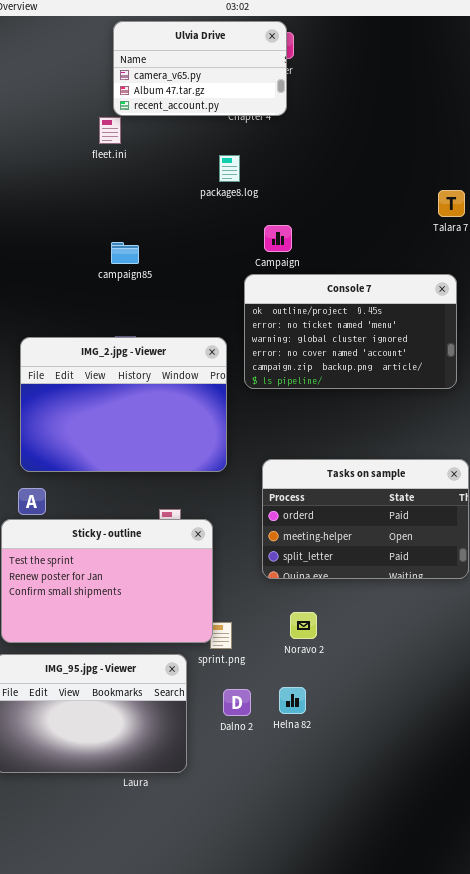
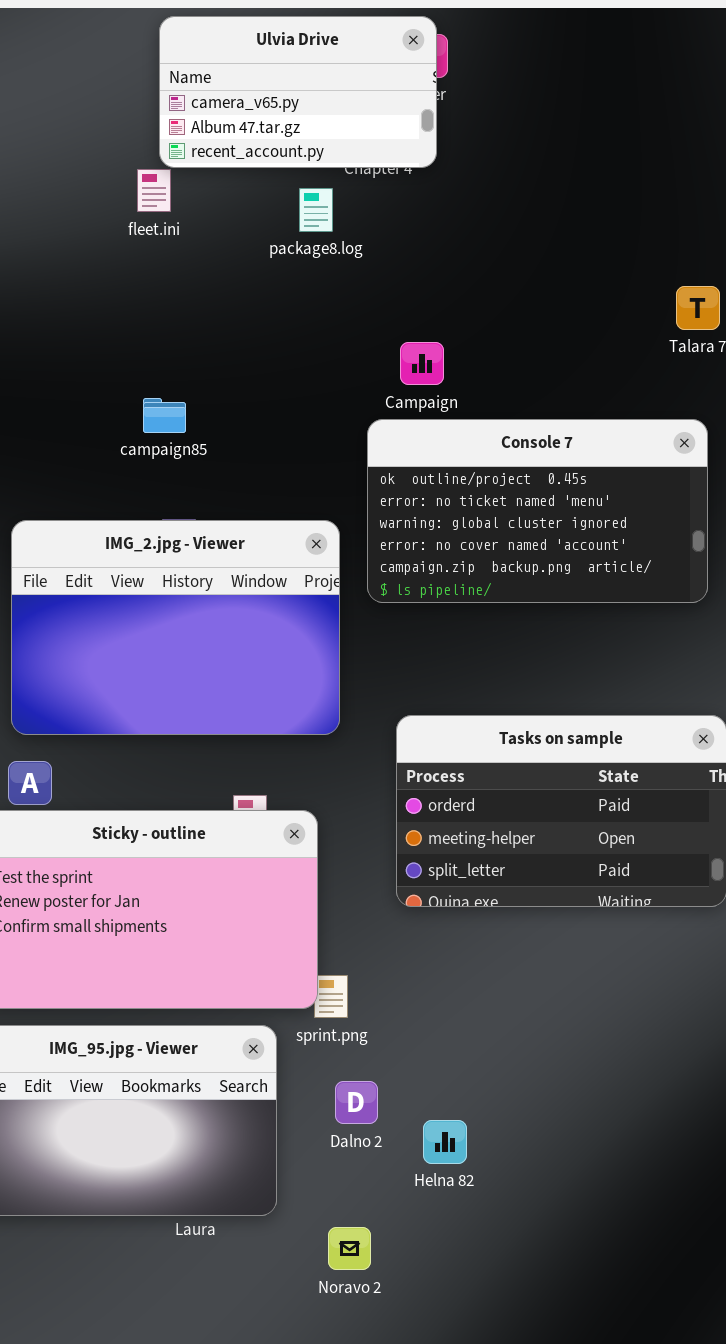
package8.log: [219,155,240,182] -> [299,188,333,232], moved
campaign85: [111,242,139,264] -> [143,398,186,433], moved
Noravo 2: [290,612,317,639] -> [328,1227,371,1270], moved
Helna 82: [279,687,306,714] -> [423,1120,467,1164], moved

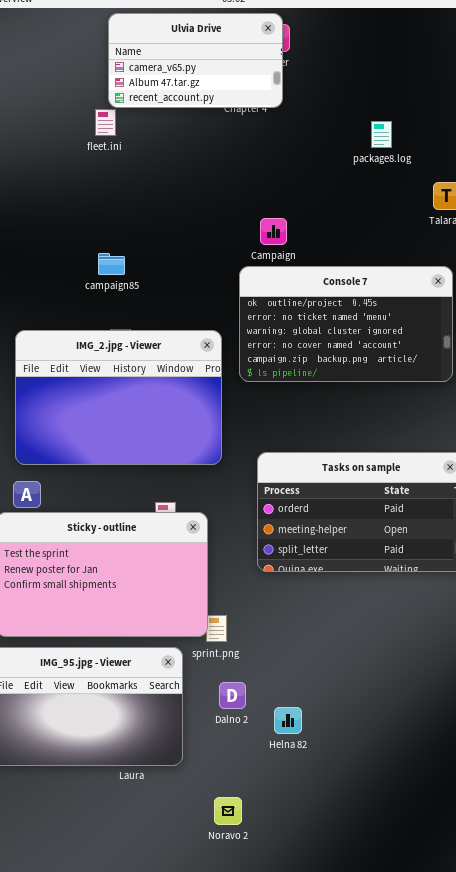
package8.log: [299,188,333,232] -> [371,121,392,148], moved
Noravo 2: [328,1227,371,1270] -> [214,797,242,825], moved

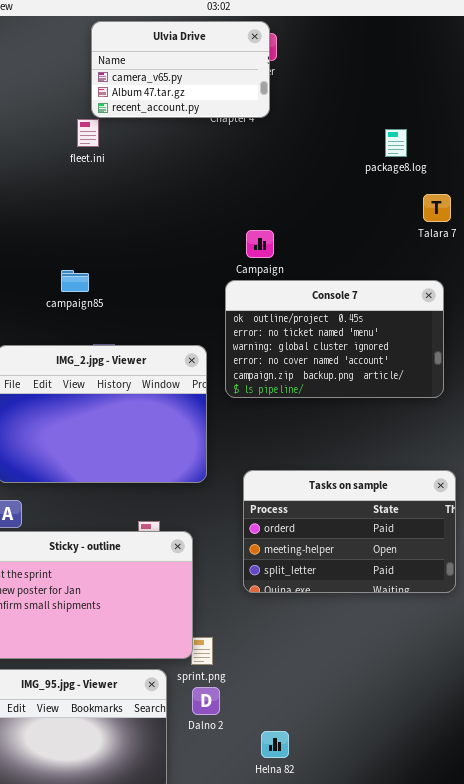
package8.log: [371,121,392,148] -> [385,129,407,157], moved
campaign85: [98,253,125,275] -> [61,270,89,292], moved
Dalno 2: [219,682,246,709] -> [192,687,220,715], moved

